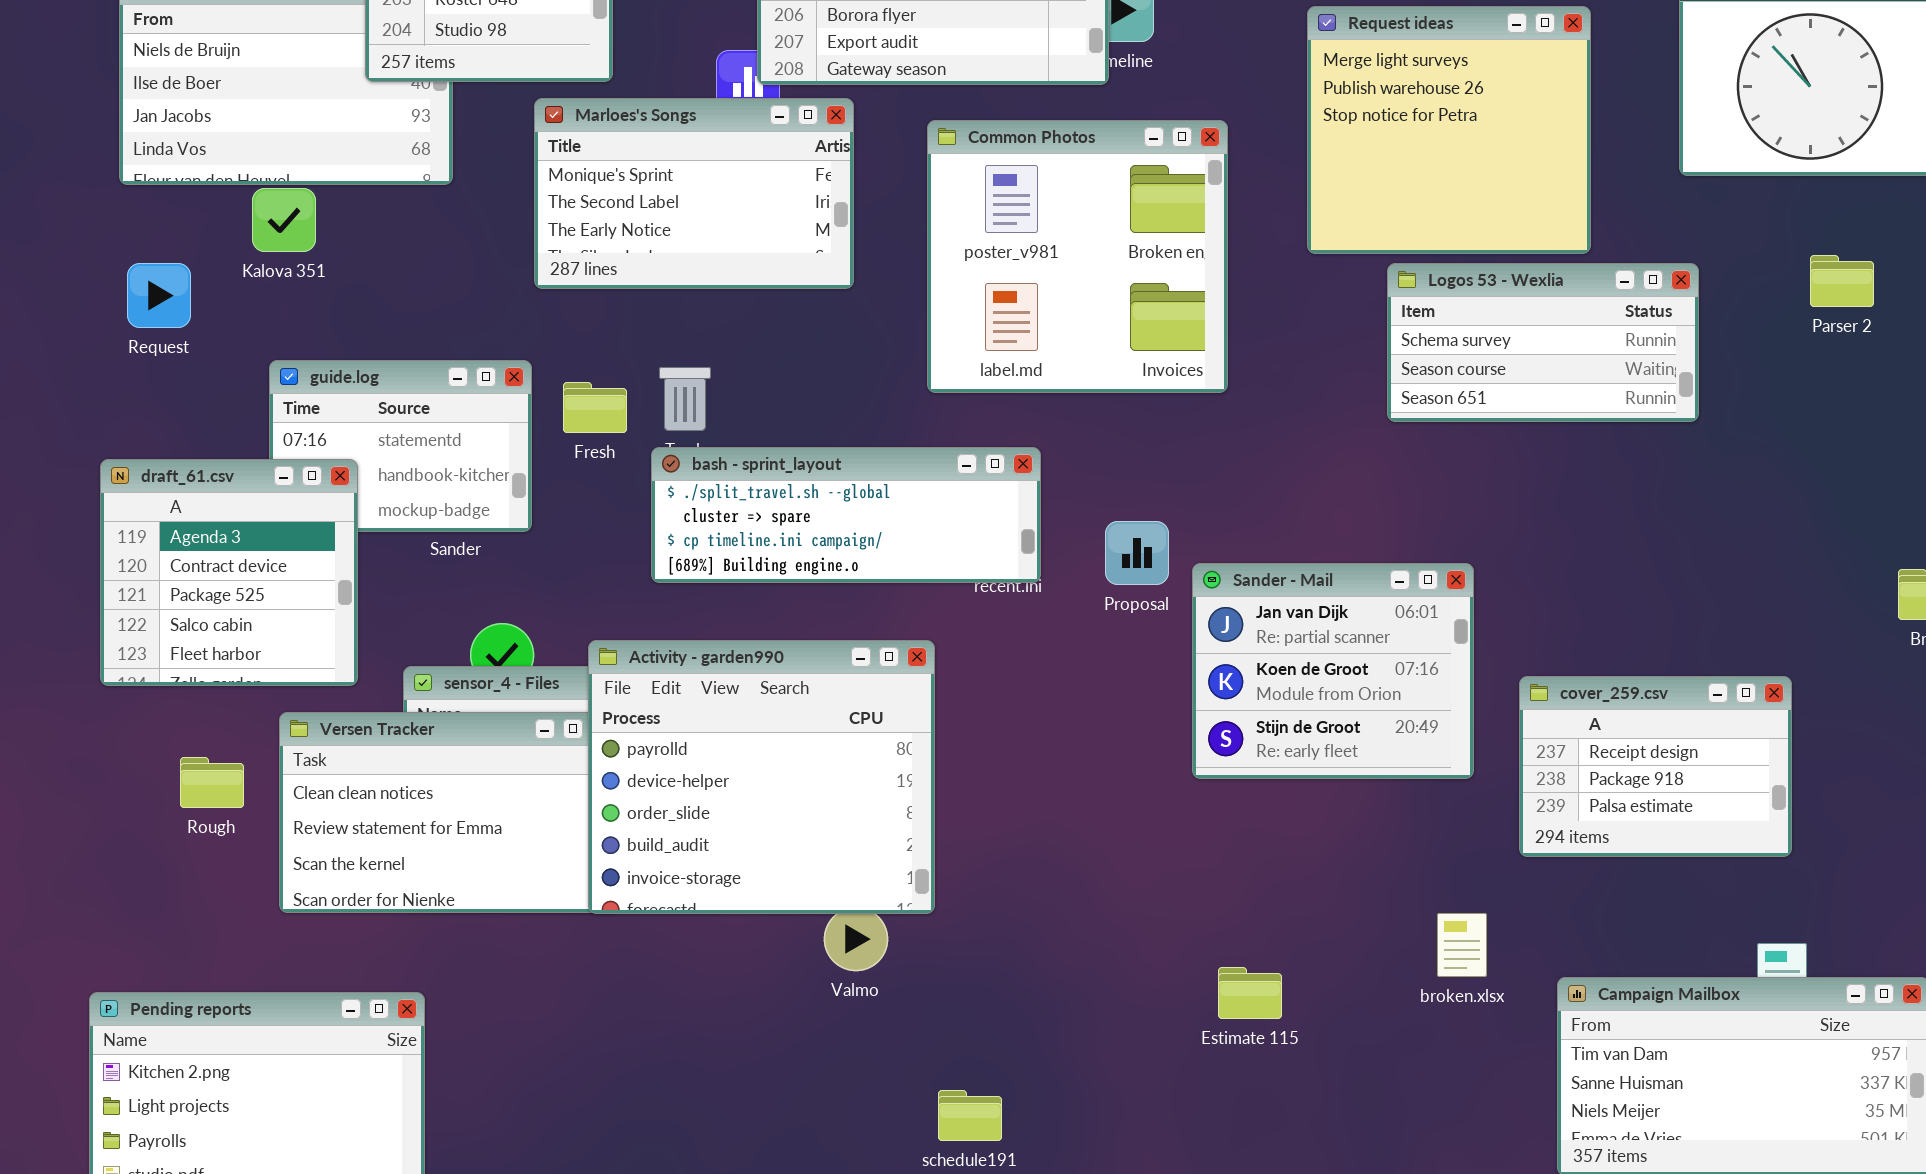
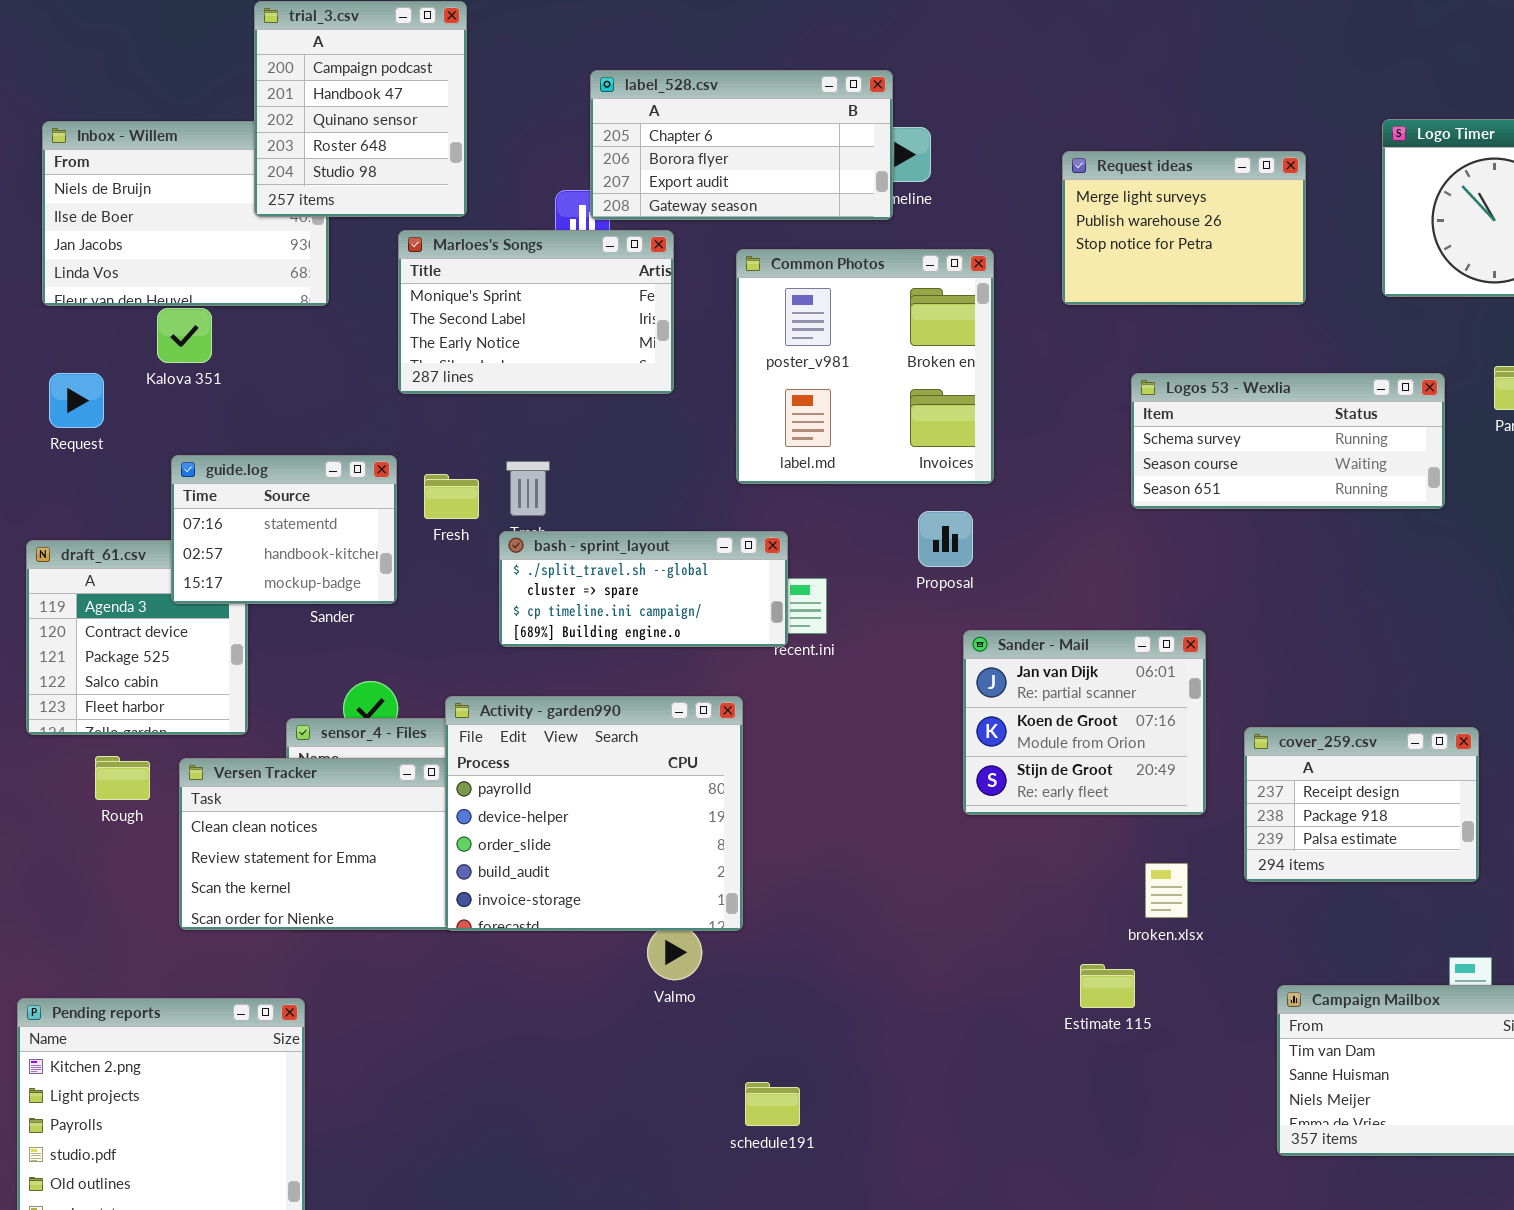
Request ideas: [1307,6,1591,254] -> [1062,151,1306,305], resized
Logos 53 - Wexlia: [1387,263,1699,422] -> [1131,373,1445,509], resized
guide.log: [269,360,532,532] -> [171,455,397,604], raised
bash - sprint_layout: [651,447,1041,583] -> [499,531,788,647], resized
Proposal: [1105,521,1169,585] -> [918,511,973,567], moved
Rough: [180,757,244,808] -> [95,756,150,800], moved
broken.xlsx: [1437,913,1487,977] -> [1145,863,1188,918], moved
Estimate 115: [1218,967,1282,1019] -> [1080,964,1135,1008], moved

